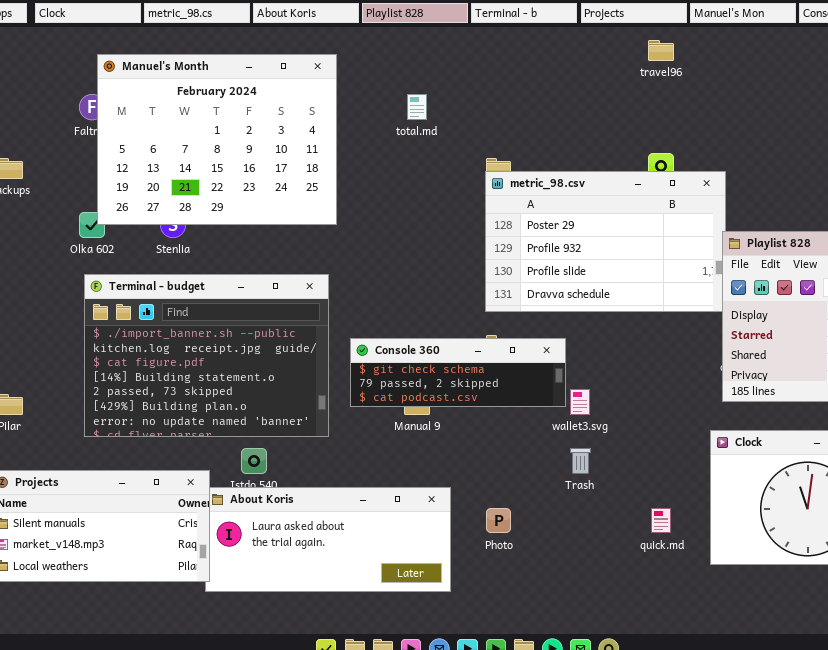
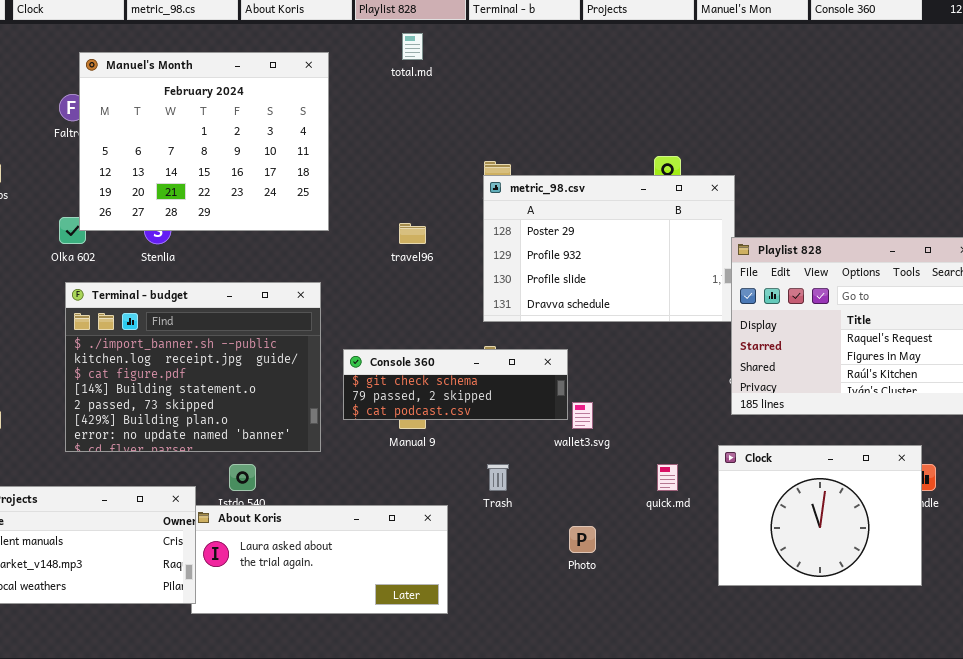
travel96: [648,40,674,61] -> [399,223,426,244], moved
total.md: [407,94,427,120] -> [402,33,423,60], moved
Trash: [570,448,591,474] -> [487,464,509,491], moved
Photo: [486,508,511,533] -> [569,526,596,553], moved
quick.md: [651,508,671,533] -> [657,464,678,491], moved

